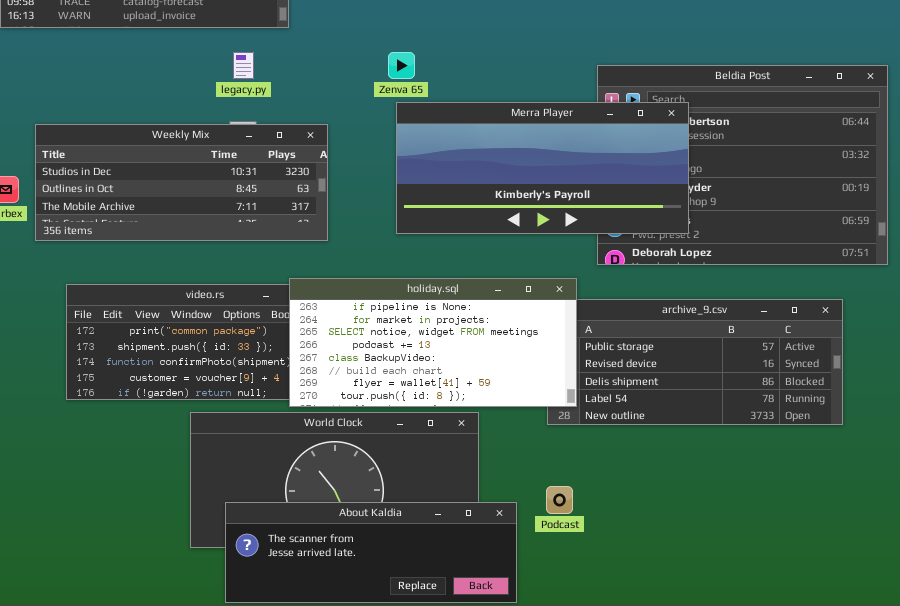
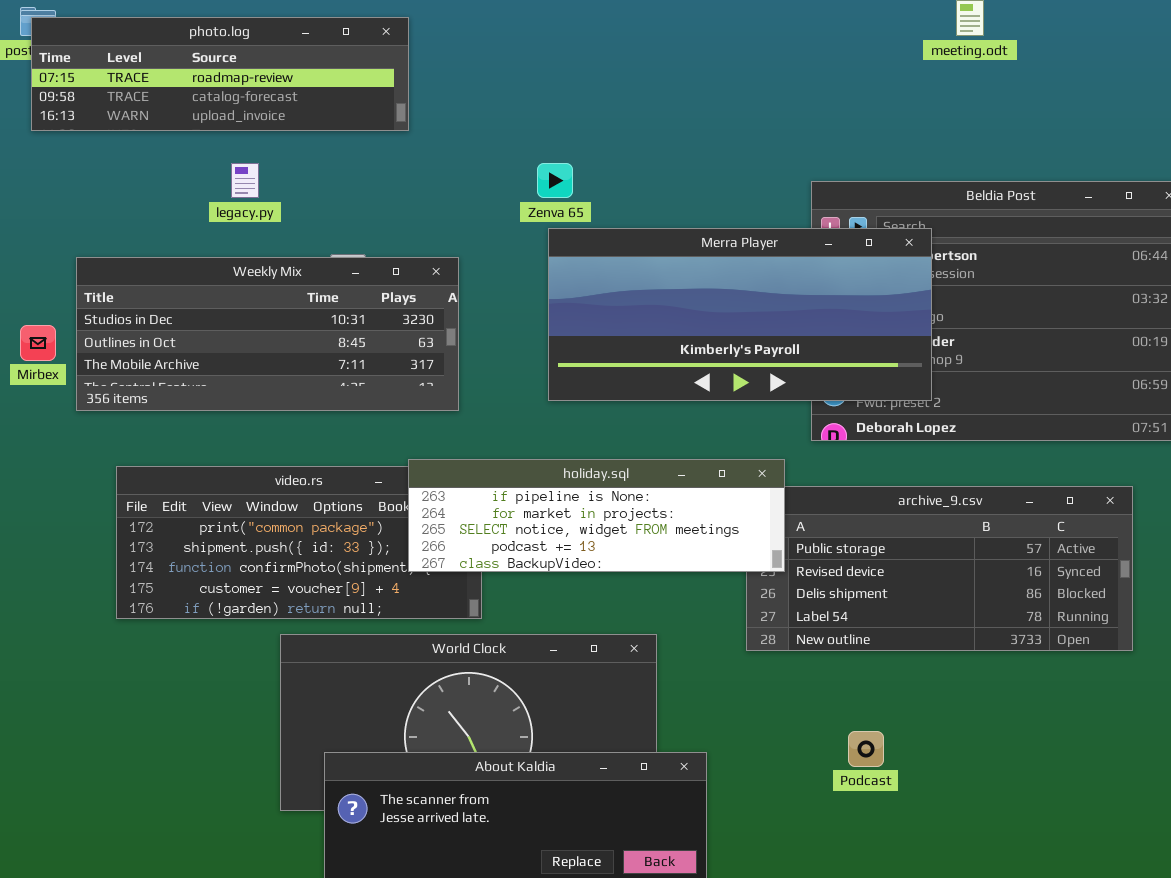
legacy.py: [233,52,254,79] -> [231,163,259,198], moved
holiday.sql: [289,278,577,407] -> [408,459,785,572], resized
Podcast: [546,486,573,514] -> [848,731,884,767], moved

